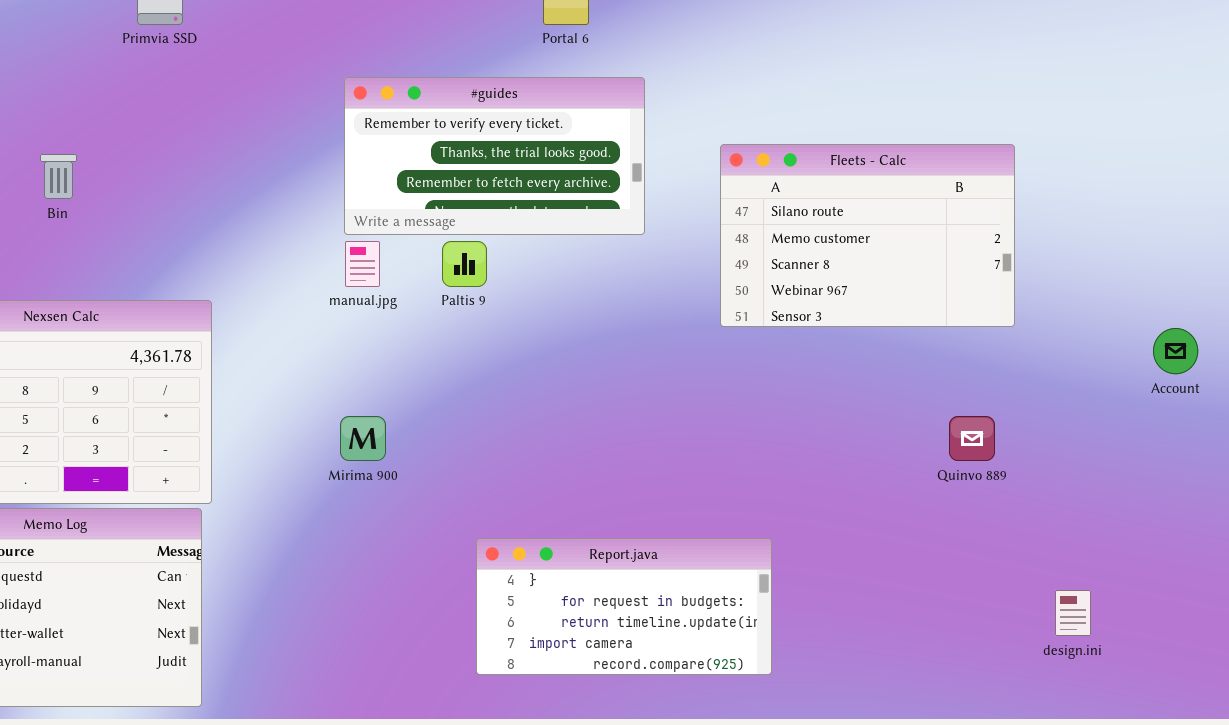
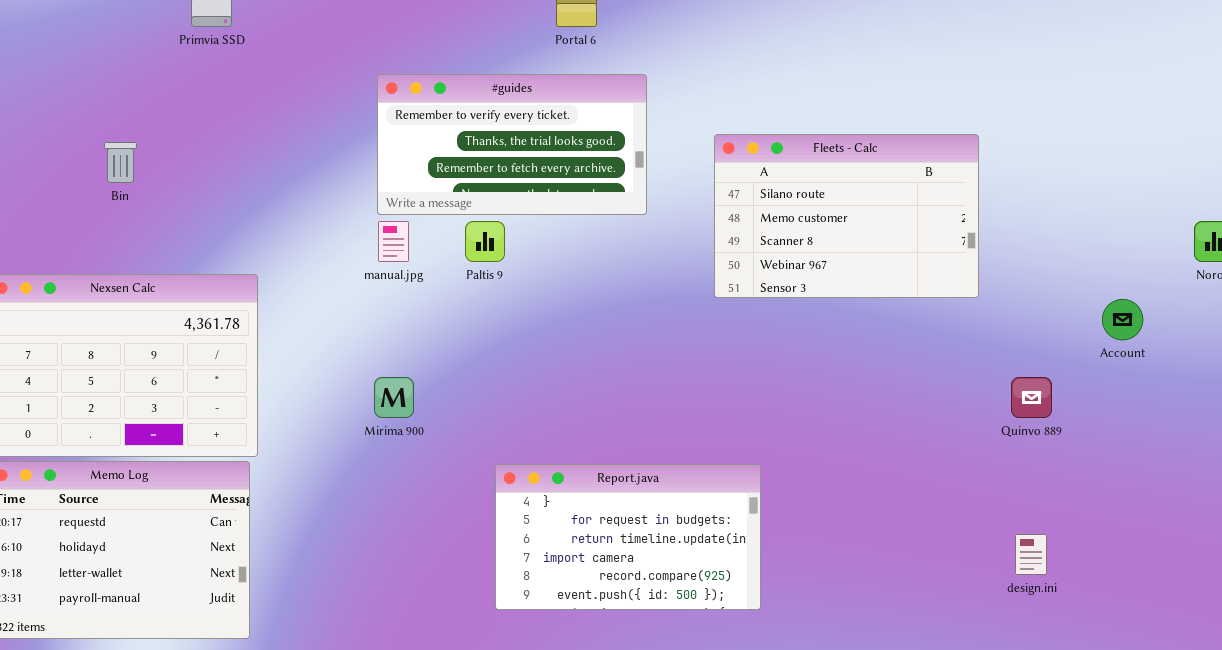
Quinvo 889: [949,416,995,461] -> [1011,377,1052,418], moved
Report.java: [476,538,772,675] -> [495,464,761,610], resized

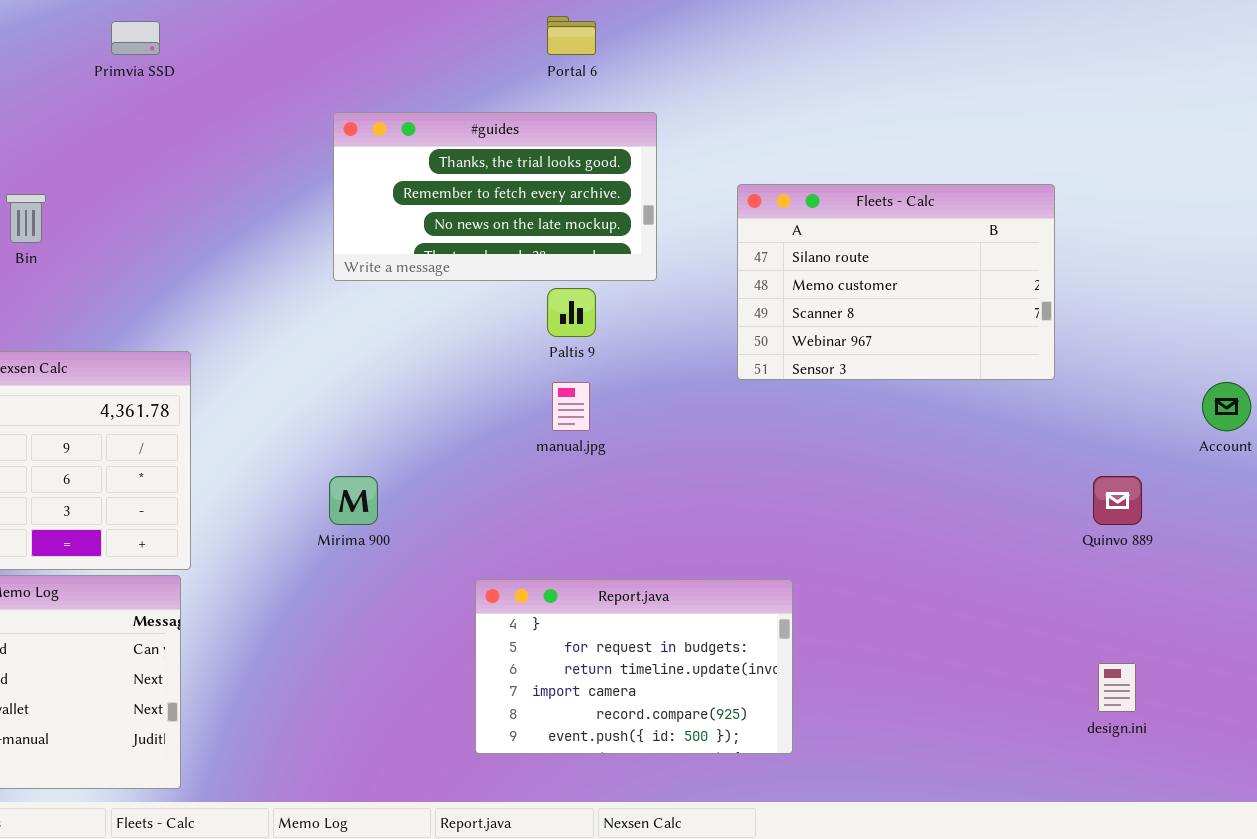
#guides: [377,74,647,215] -> [333,112,657,281], scrolled down 1 row
manual.jpg: [378,221,409,262] -> [552,382,590,431], moved
Paltis 9: [465,221,505,262] -> [547,288,596,337], moved

